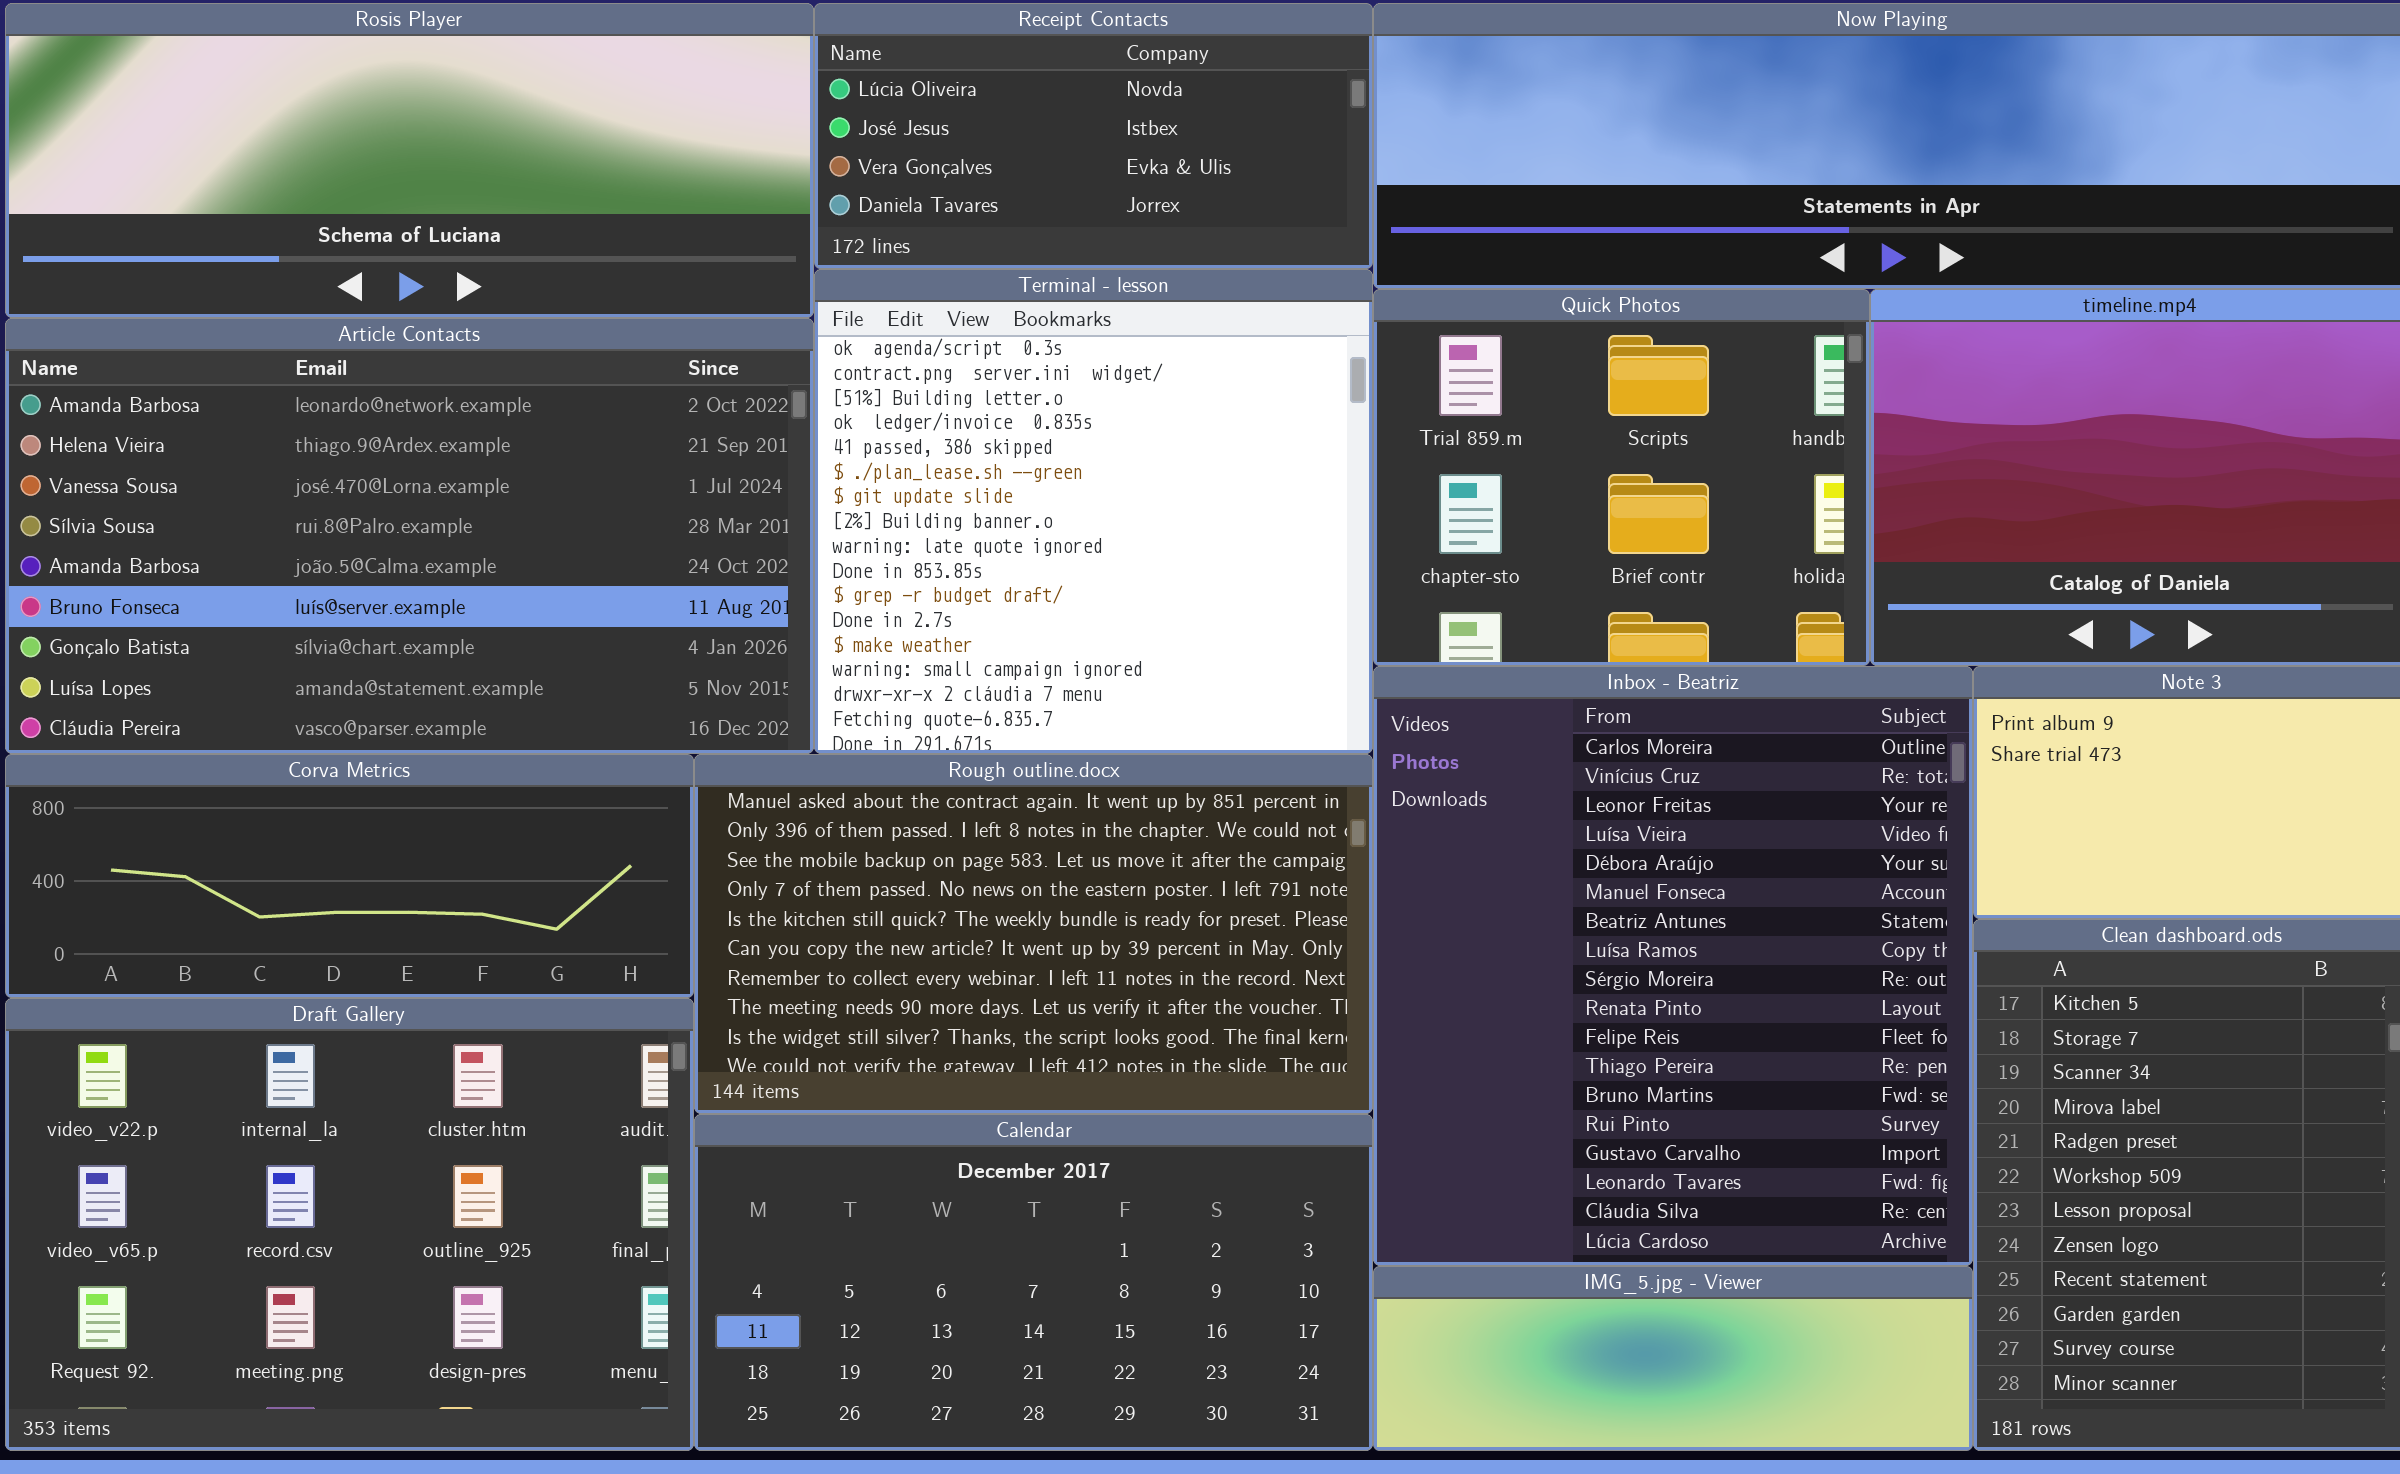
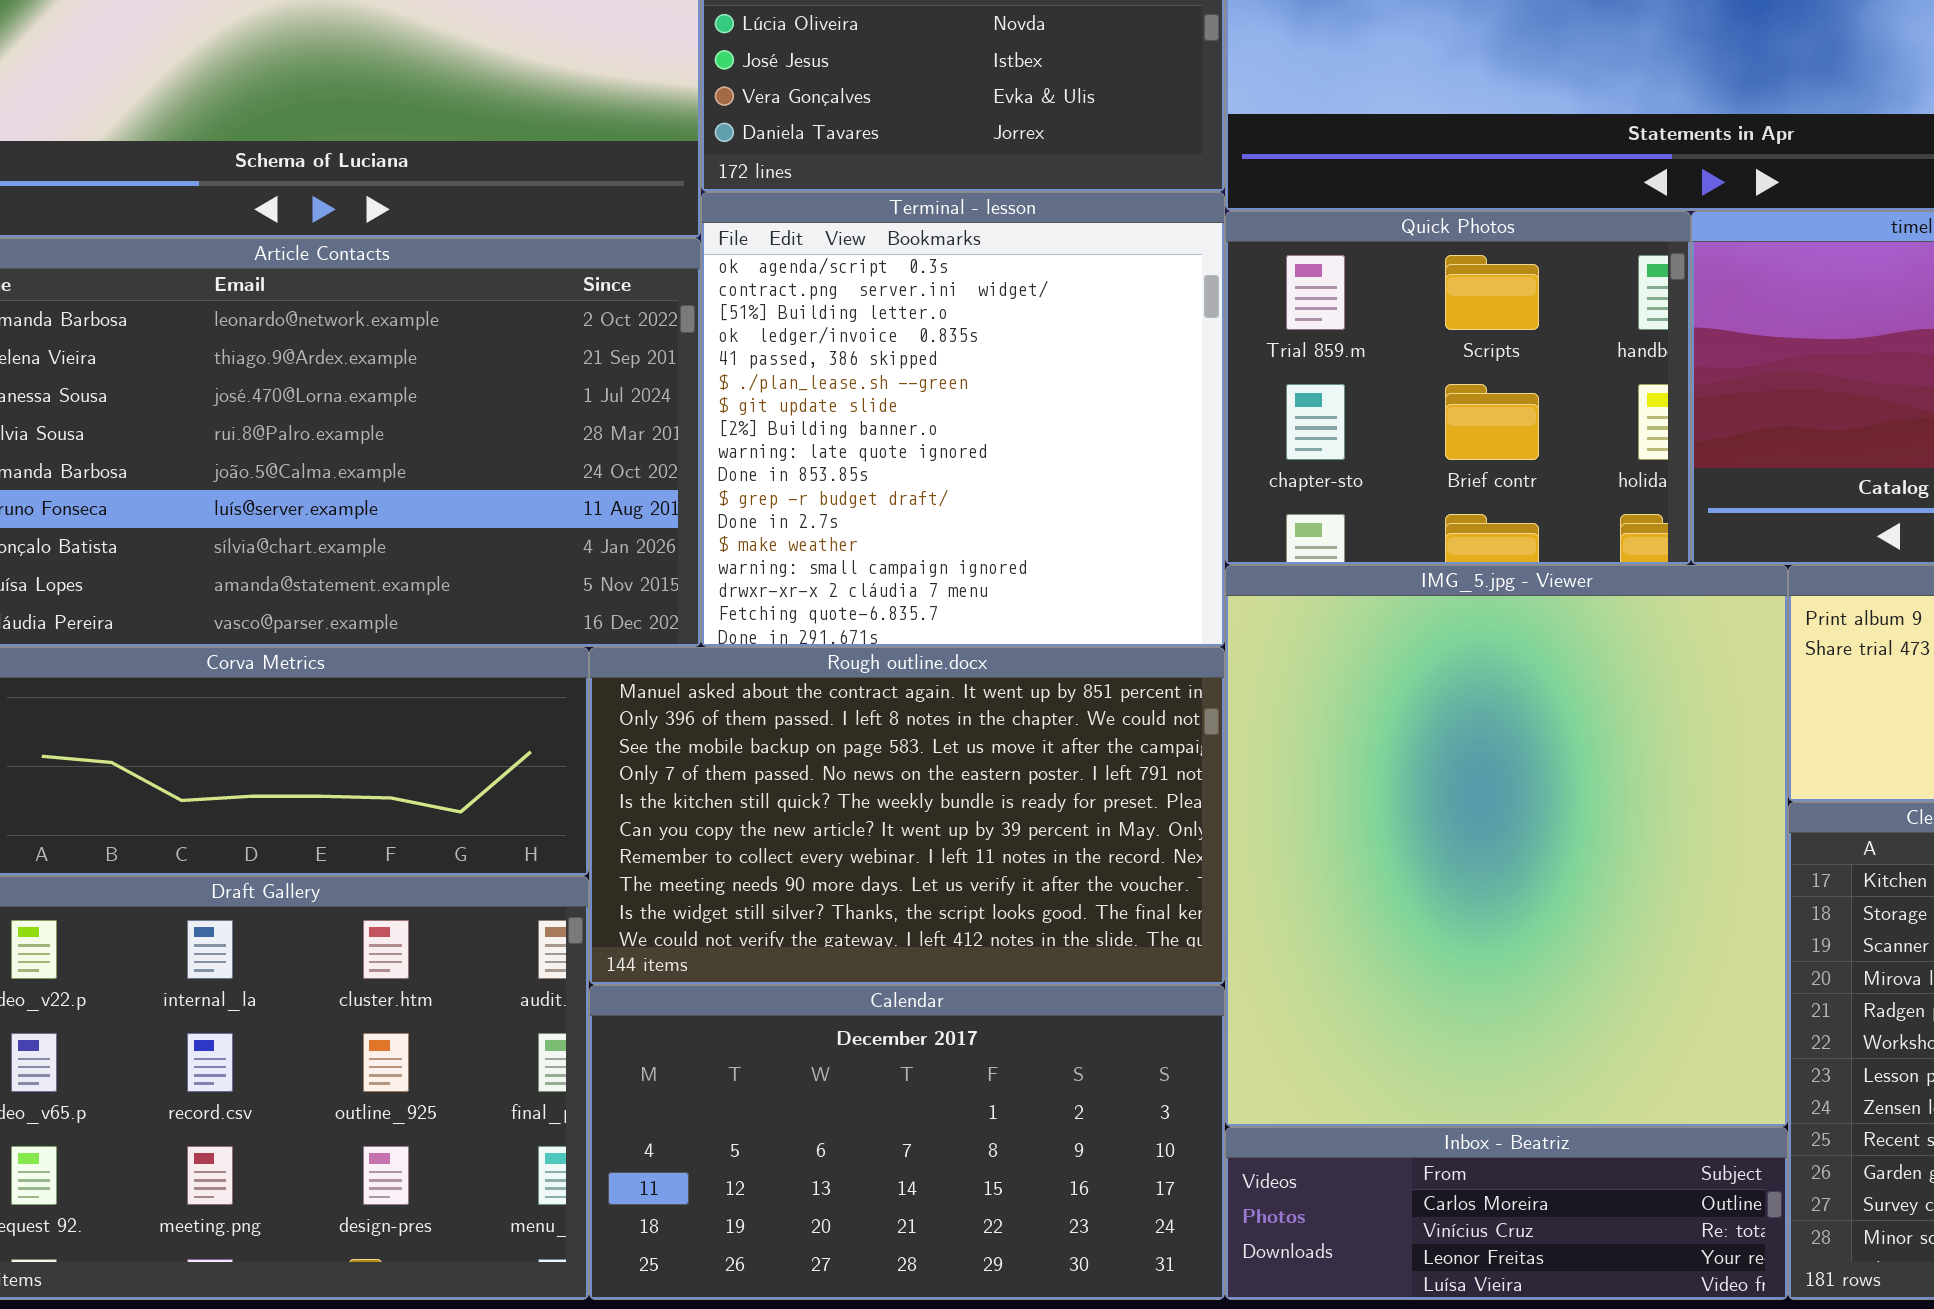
Inbox - Beatriz: [1373,666,1973,1266] -> [1225,1127,1788,1300], moved, resized
IMG_5.jpg - Viewer: [1373,1266,1973,1451] -> [1225,565,1788,1127], moved, resized

